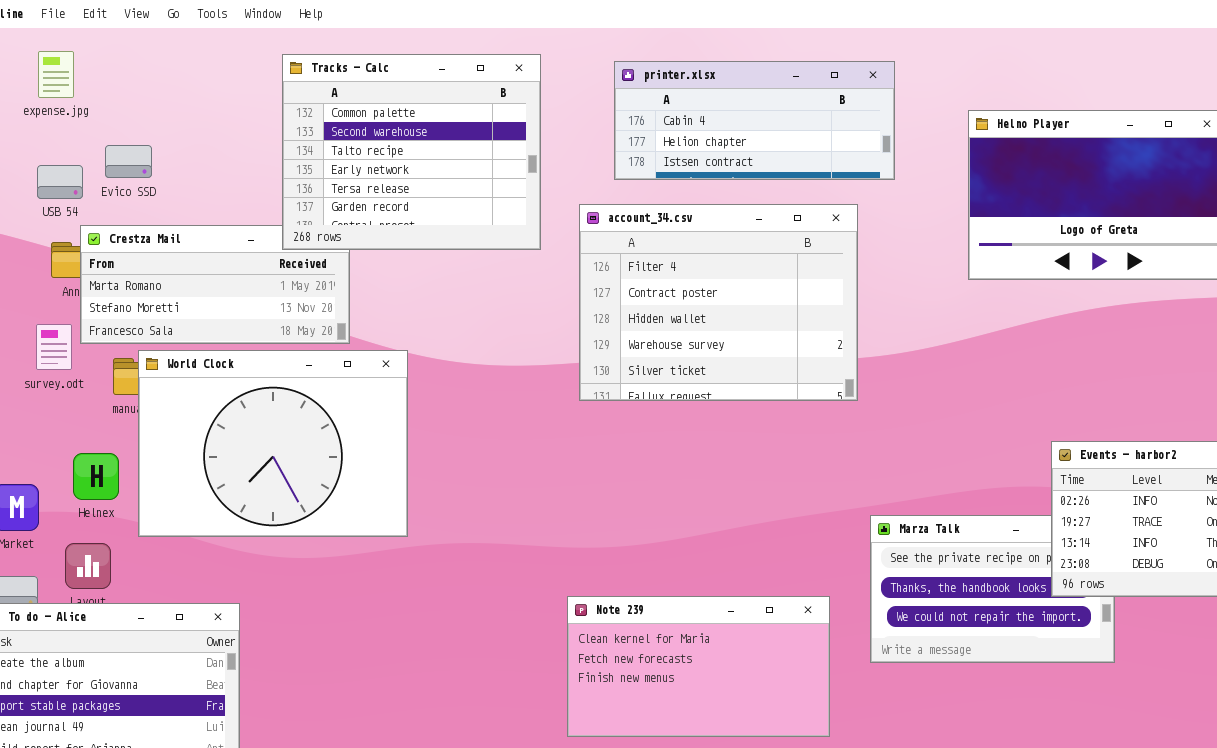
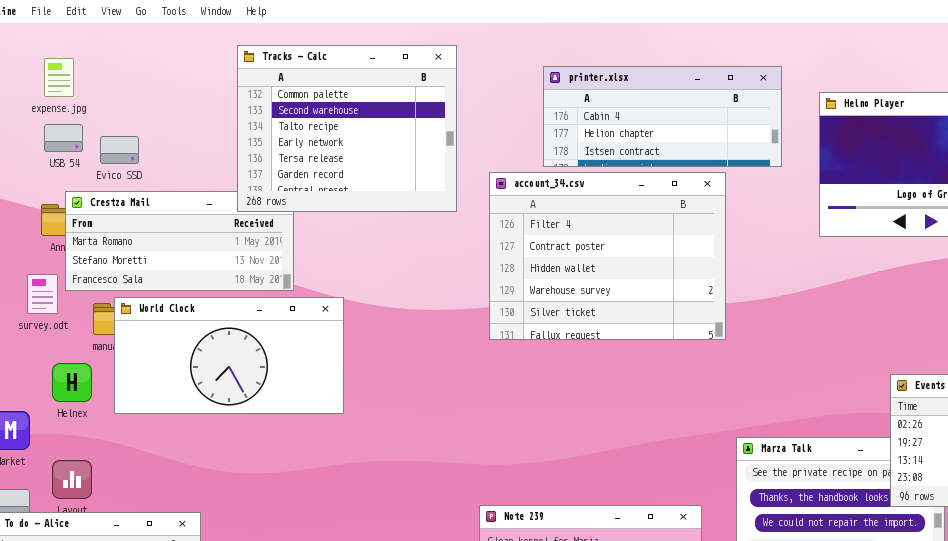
expense.jpg: [38,51,74,98] -> [44,58,74,97], moved
printer.xlsx: [614,61,895,180] -> [543,66,782,167], moved
Evico SSD: [105,145,152,178] -> [100,136,139,164], moved
USB 54: [37,165,83,199] -> [44,124,83,152], moved
World Clock: [138,350,408,537] -> [114,297,344,414], resized
Helnex: [73,453,119,500] -> [52,363,92,402], moved

